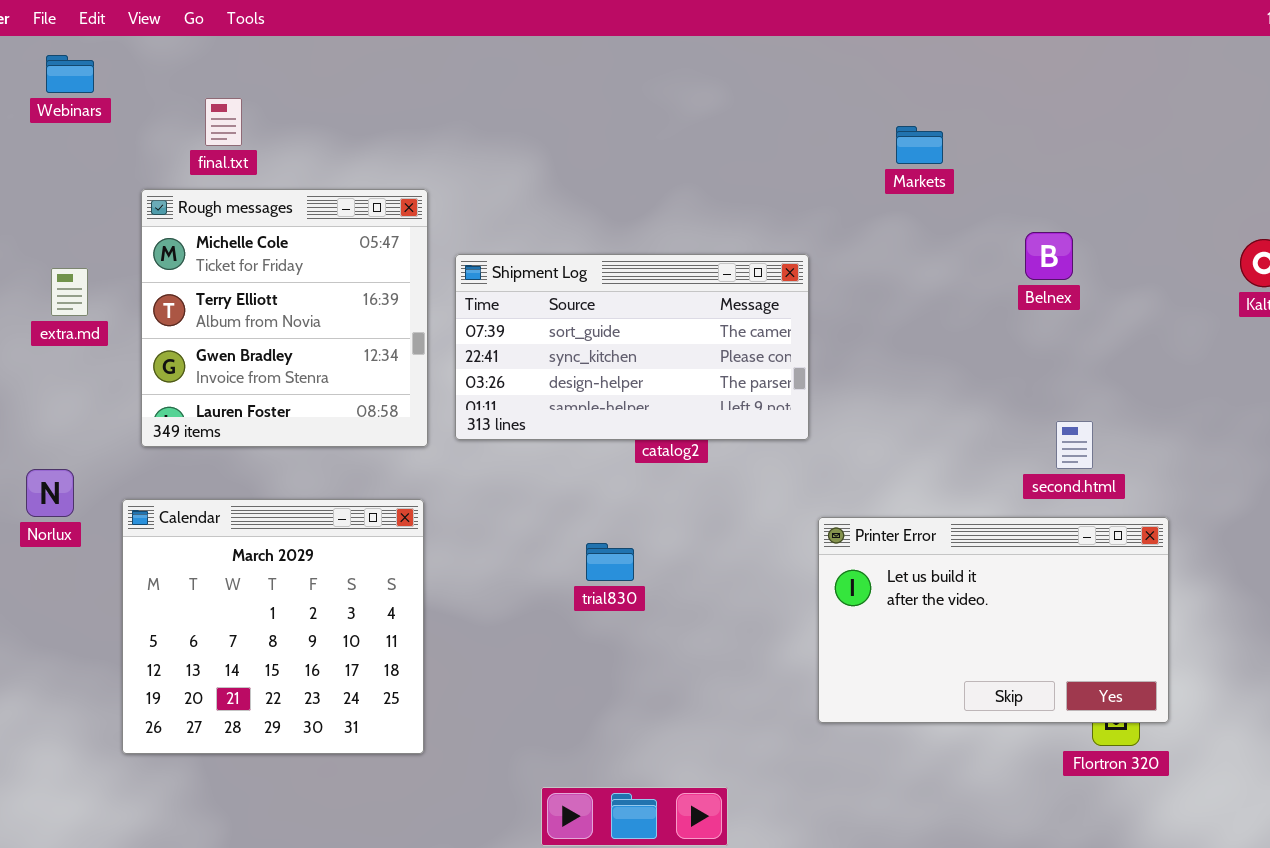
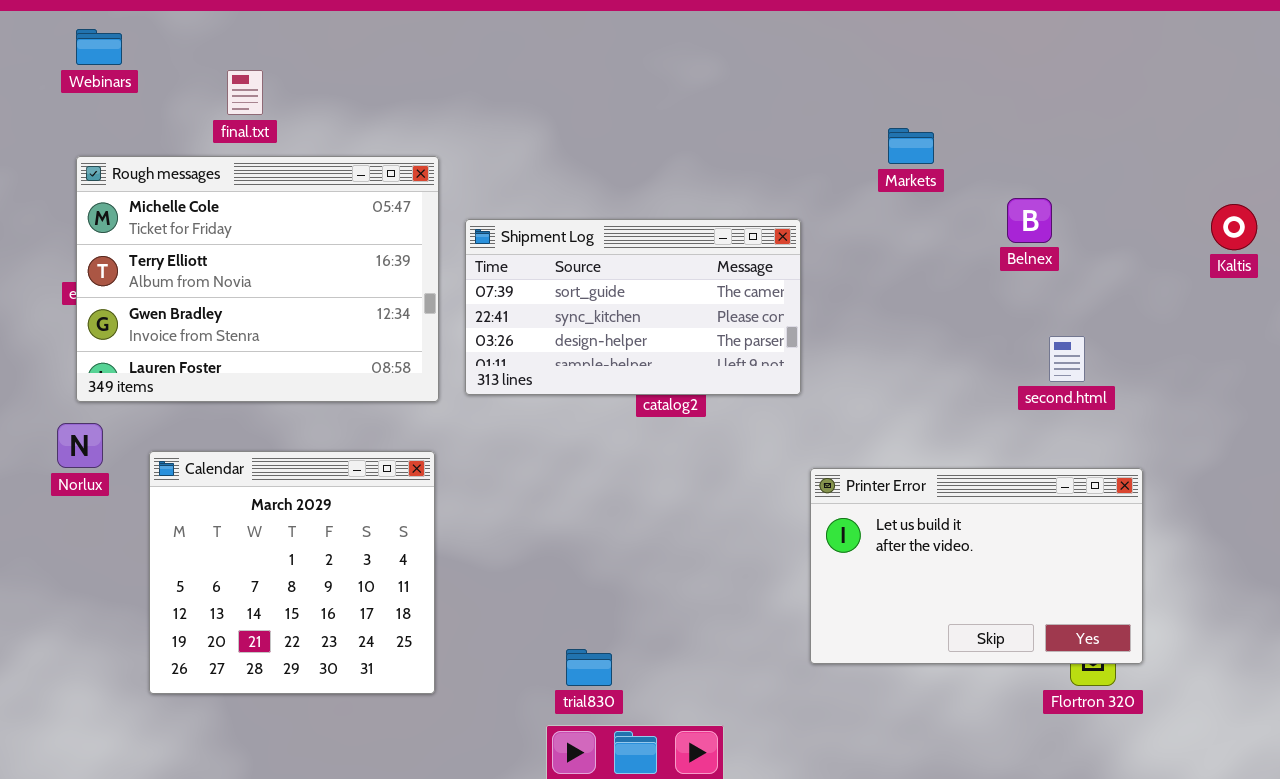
Markets: [896,126,943,164] -> [888,128,934,164], moved
Rough messages: [141,189,428,447] -> [76,156,439,402], resized
second.html: [1056,421,1093,469] -> [1049,336,1085,382], moved
trial830: [586,543,634,581] -> [566,649,612,686], moved

